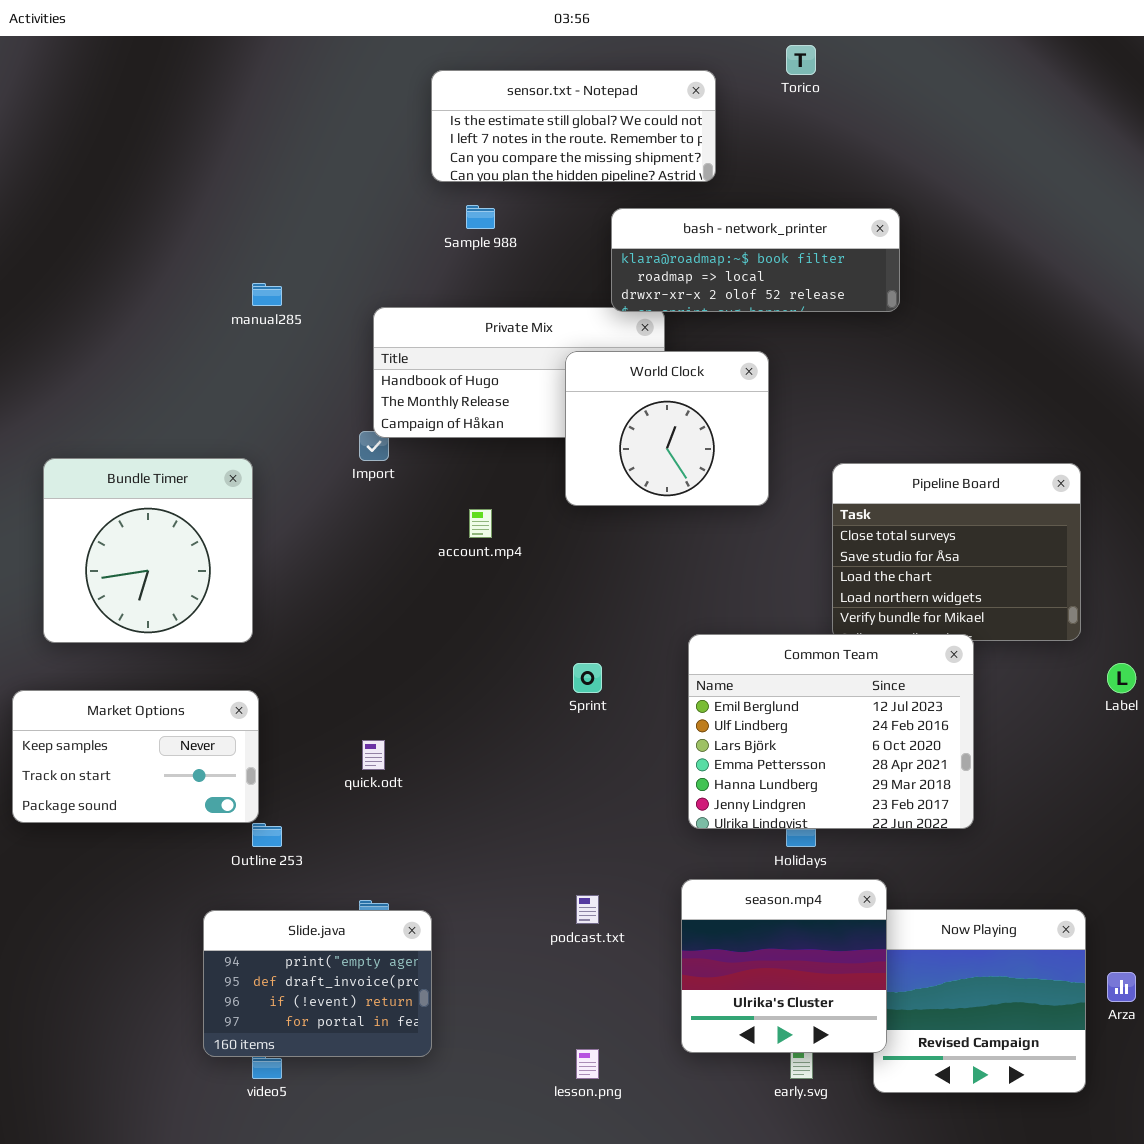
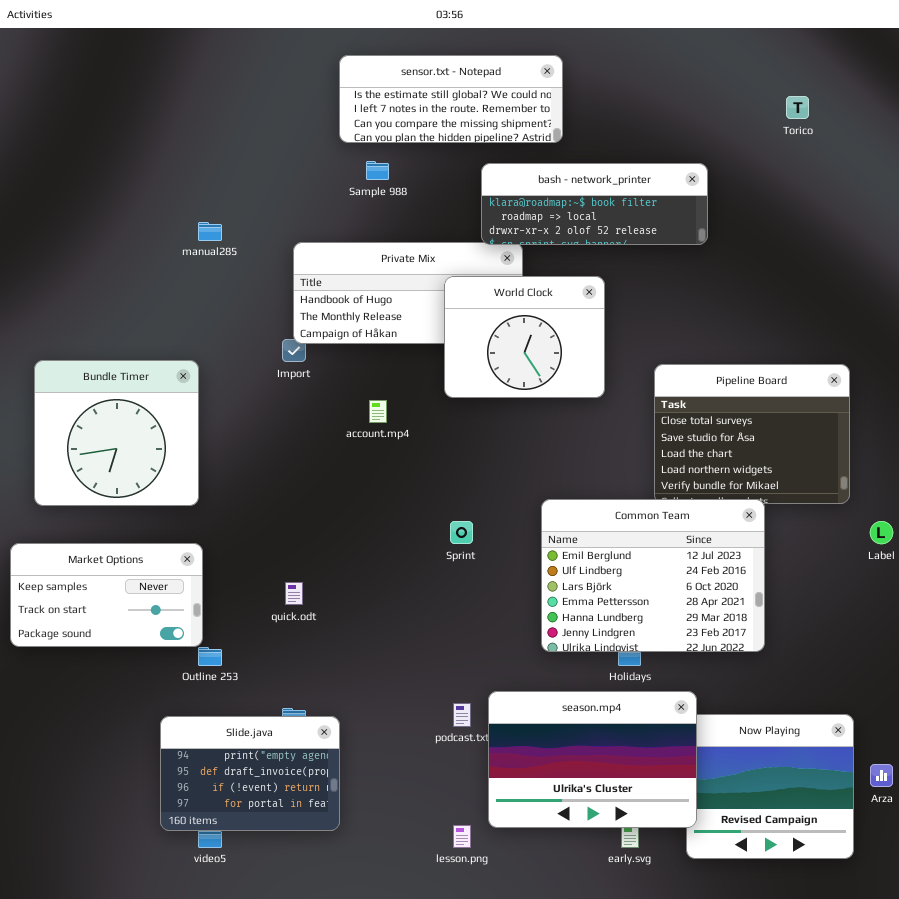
Torico: [786,45,816,75] -> [786,96,809,119], moved
season.mp4: [681,879,887,1053] -> [488,691,697,828], resized

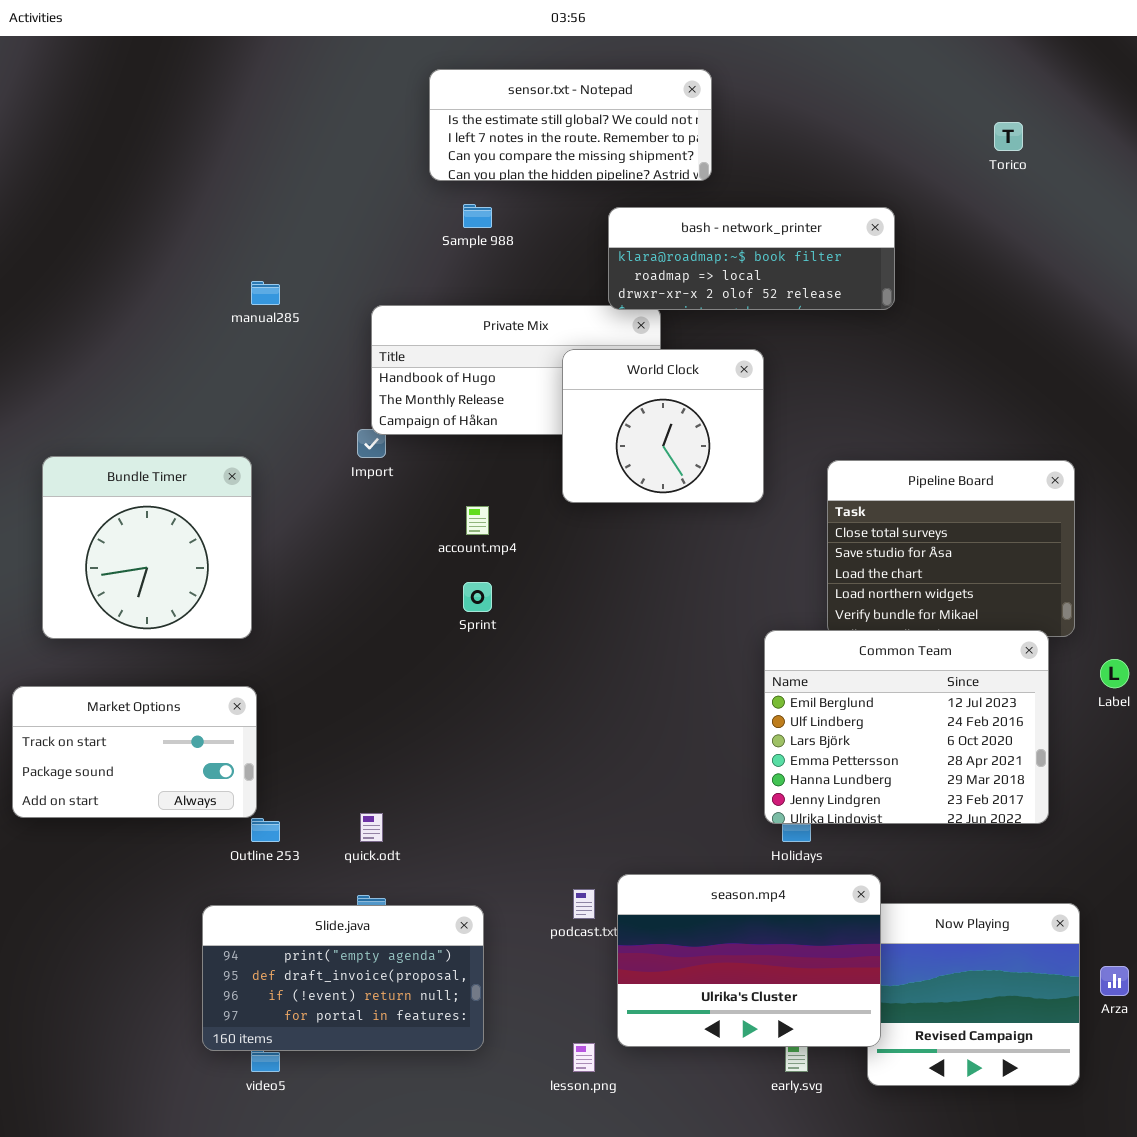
Common Team: [541,499,765,652] -> [764,630,1049,824], moved
Sprint: [450,521,473,544] -> [463,582,492,612], moved
Market Options: [10,543,203,647] -> [12,686,257,818], scrolled down 1 row
quick.odt: [285,582,303,605] -> [360,813,383,842], moved
Slide.java: [160,716,340,831] -> [202,905,484,1051], resized

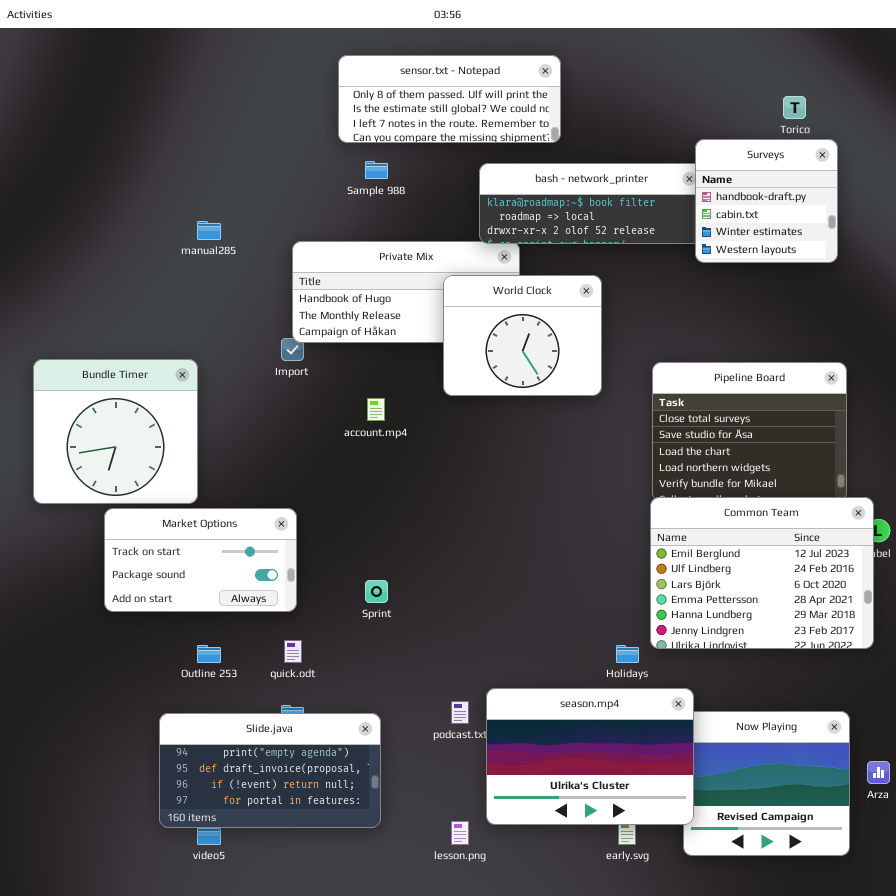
sensor.txt - Notepad: [429,69,712,181] -> [338,55,561,143], scrolled up 1 row
Surveys: none -> [695,139,838,263], opened
Sprint: [463,582,492,612] -> [365,580,388,603], moved
Common Team: [764,630,1049,824] -> [650,497,874,649], moved
Market Options: [12,686,257,818] -> [104,508,297,612], moved

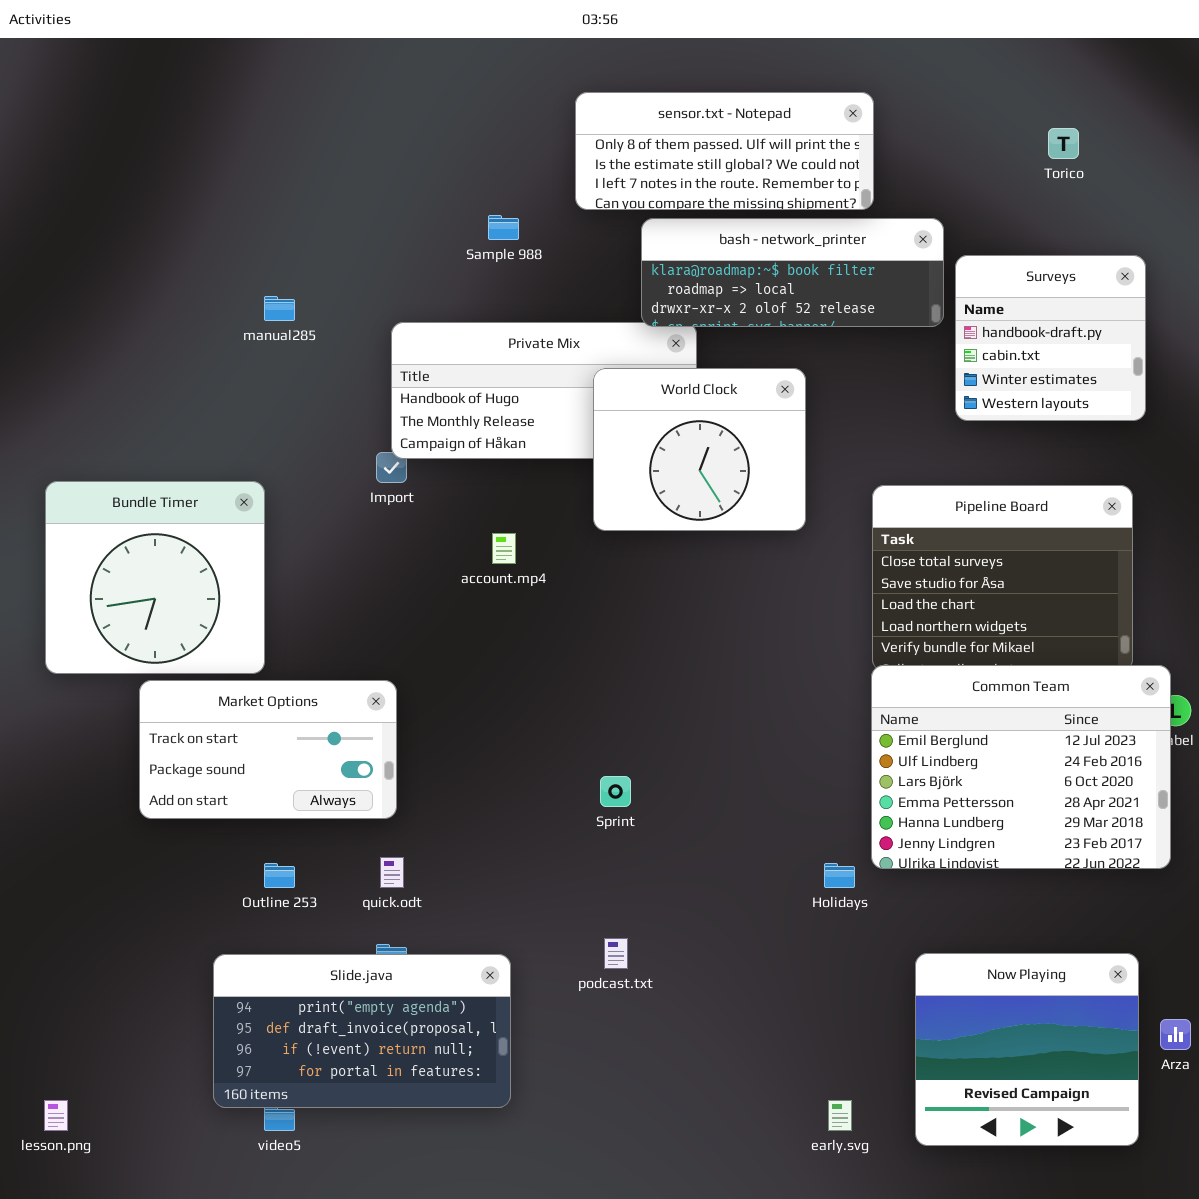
sensor.txt - Notepad: [338,55,561,143] -> [575,92,874,210], moved
Surveys: [695,139,838,263] -> [955,255,1146,421], moved
Sprint: [365,580,388,603] -> [600,776,631,807], moved
season.mp4: [486,688,694,825] -> none, closed
lesson.png: [451,821,469,845] -> [44,1100,68,1131], moved

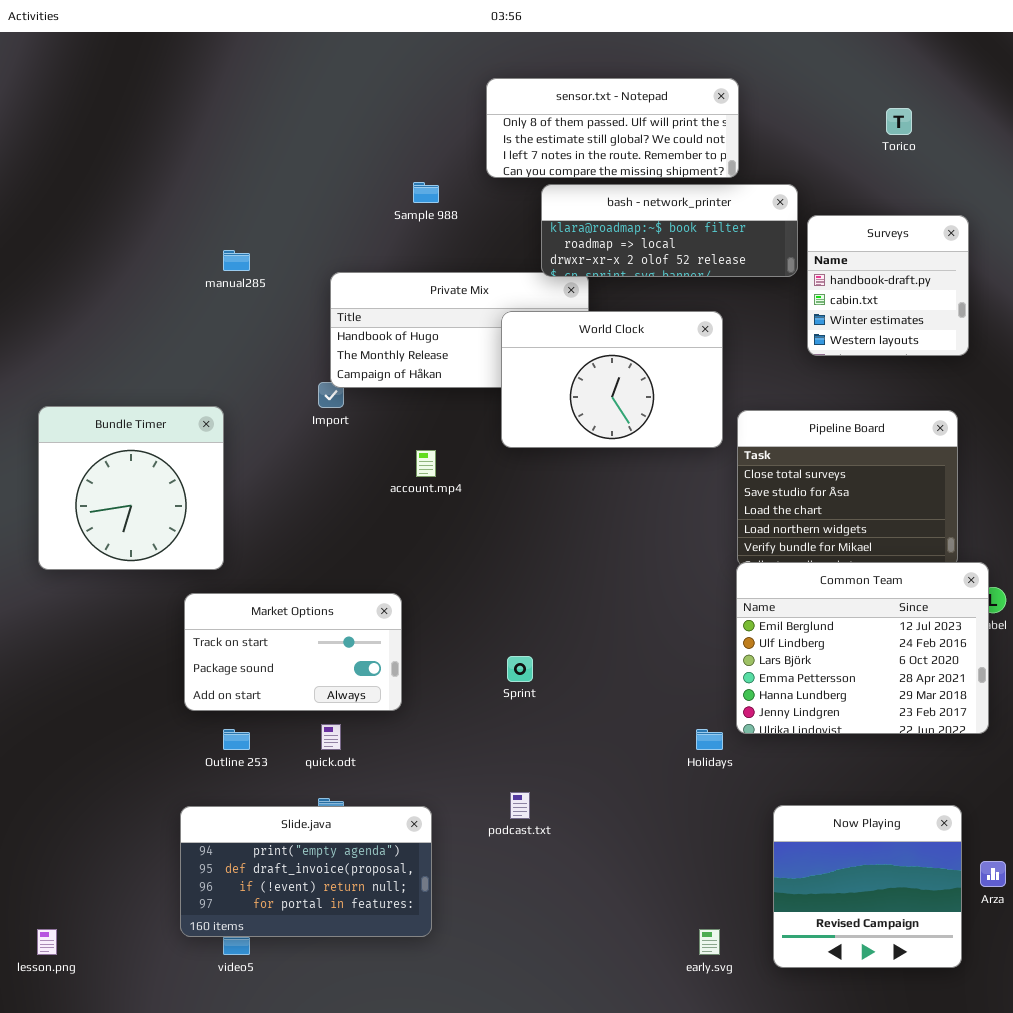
World Clock: [593,368,806,531] -> [501,311,723,448], resized
Market Options: [139,680,397,819] -> [184,593,402,711], moved

